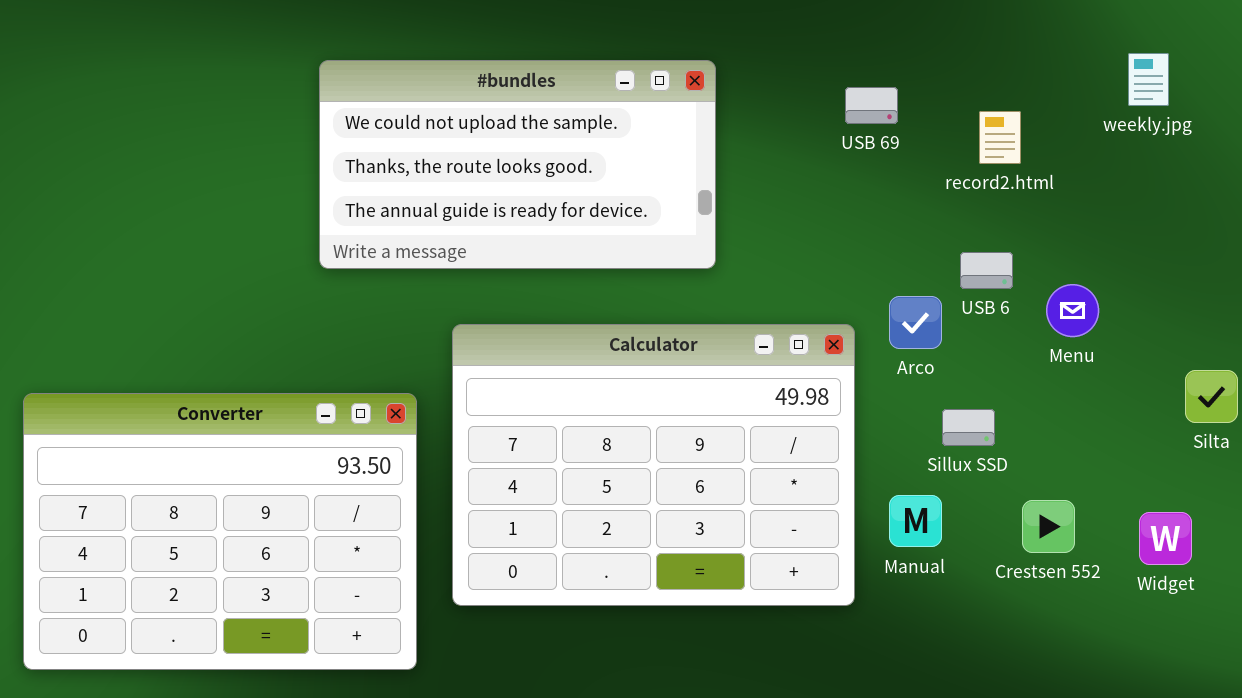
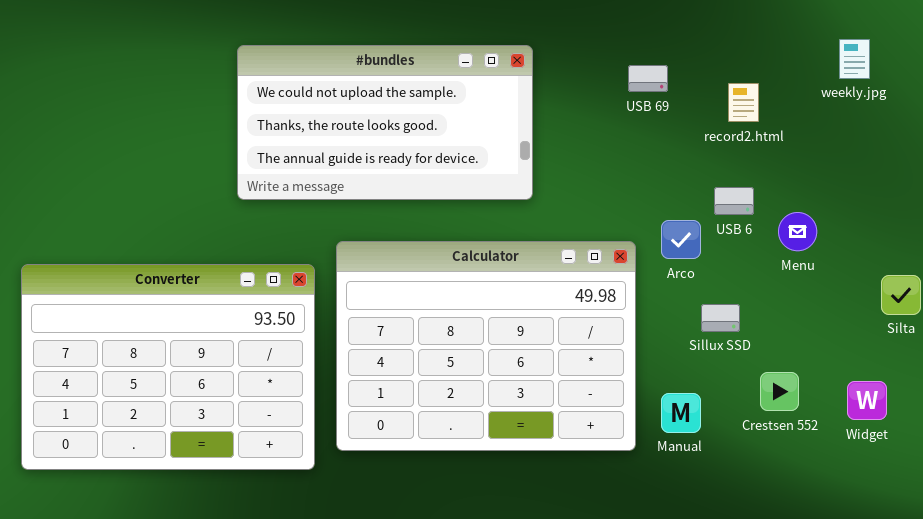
Converter: [23,393,417,670] -> [21,264,315,470], moved
Manual: [889,495,942,547] -> [661,393,701,433], moved

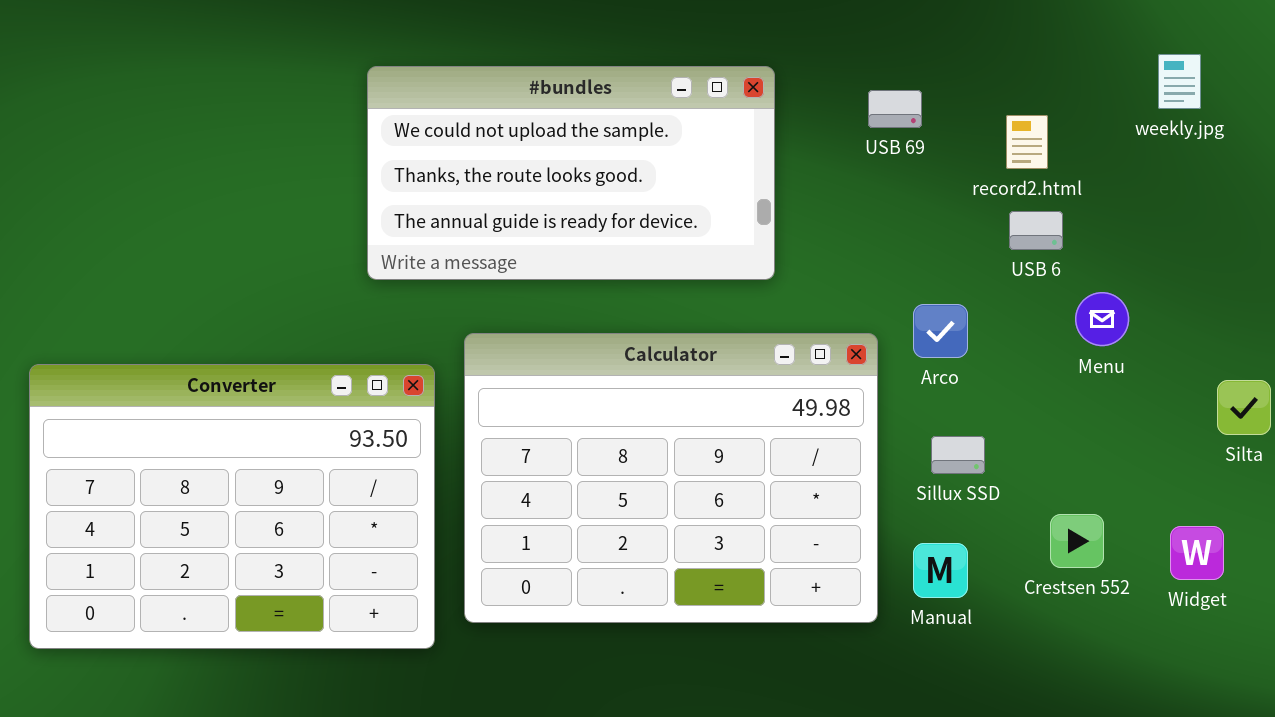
#bundles: [237,45,533,200] -> [367,66,775,280], moved
USB 6: [714,187,754,215] -> [1009,211,1063,250], moved
Sillux SSD: [701,304,740,332] -> [931,436,985,474], moved

